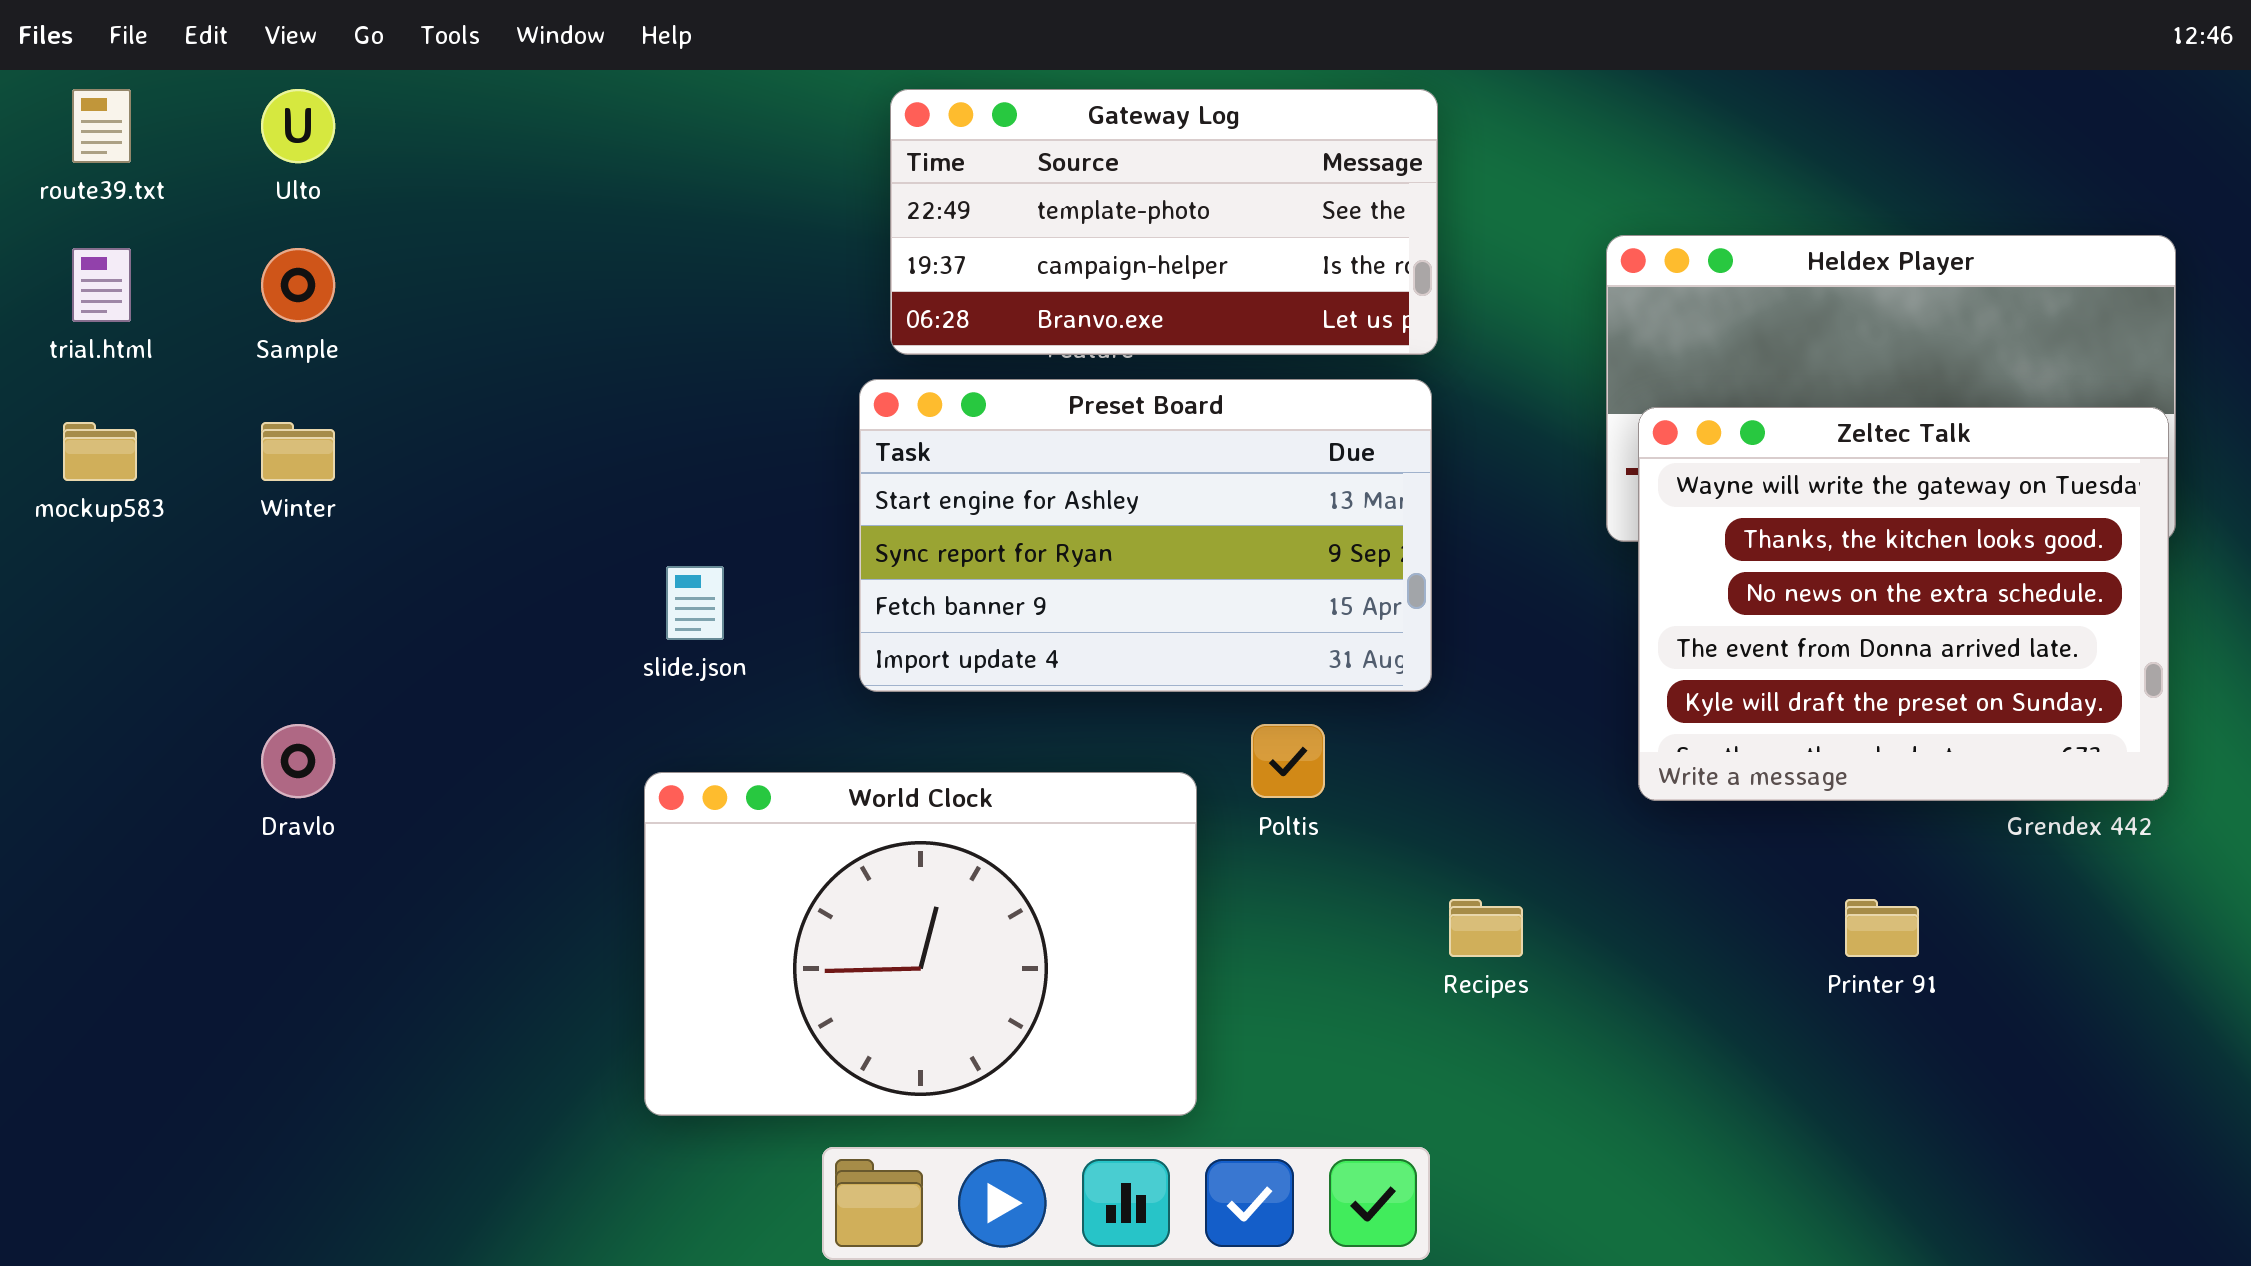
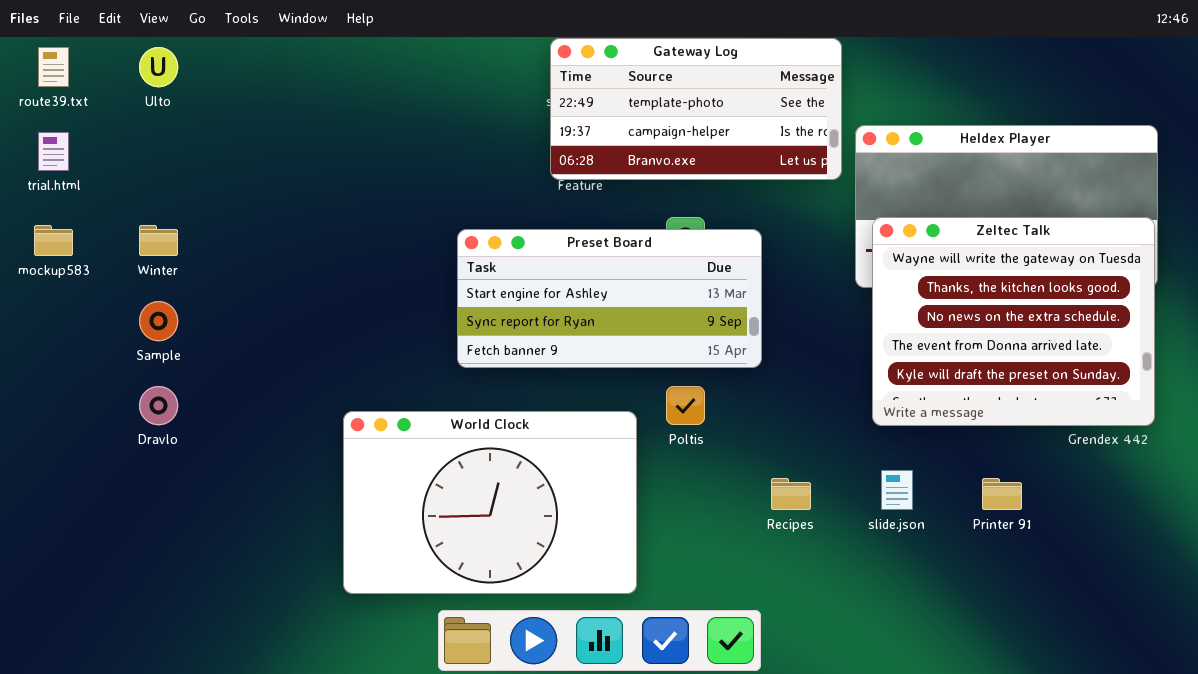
Gateway Log: [890,89,1438,355] -> [550,38,842,180], moved
Sample: [261,248,335,322] -> [139,301,178,341], moved
Preset Board: [859,379,1432,692] -> [457,229,762,368], resized
slide.json: [666,566,724,640] -> [881,470,913,510], moved

